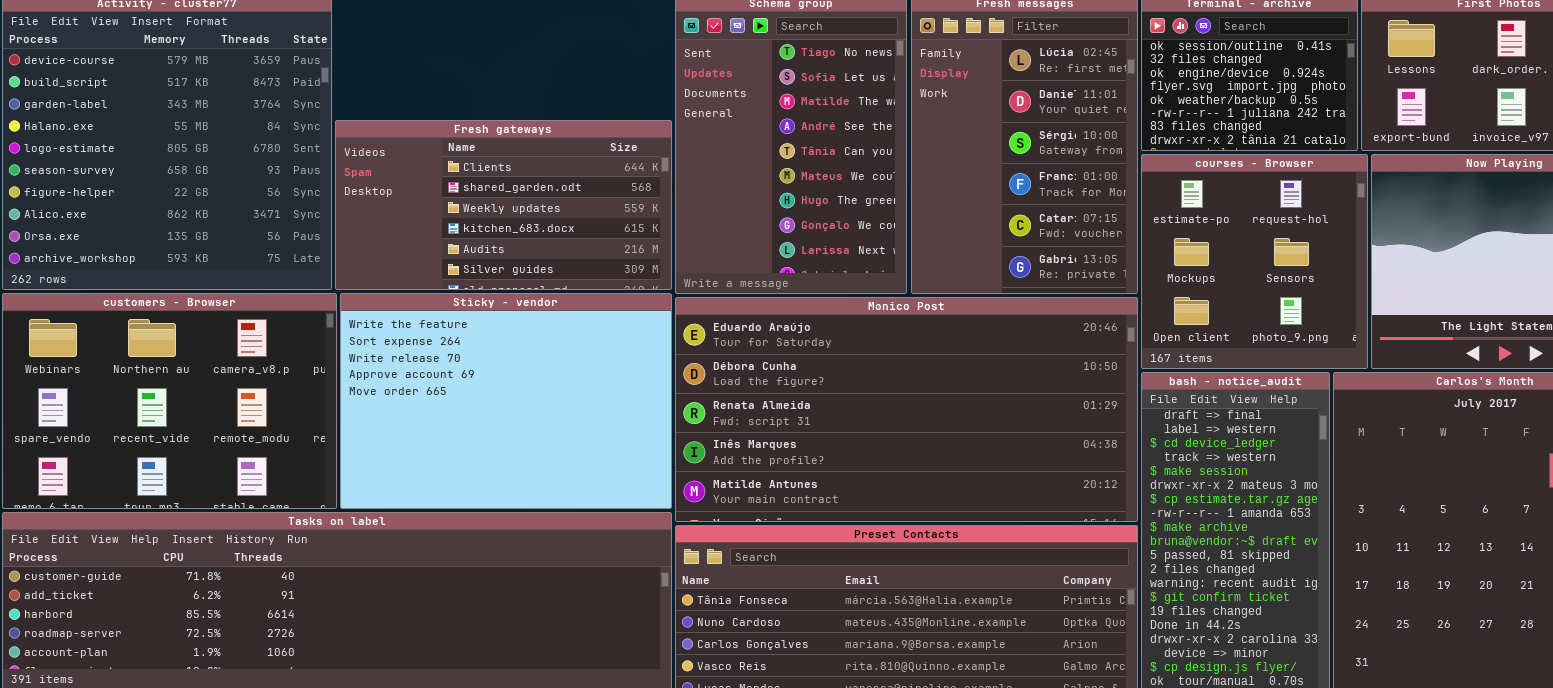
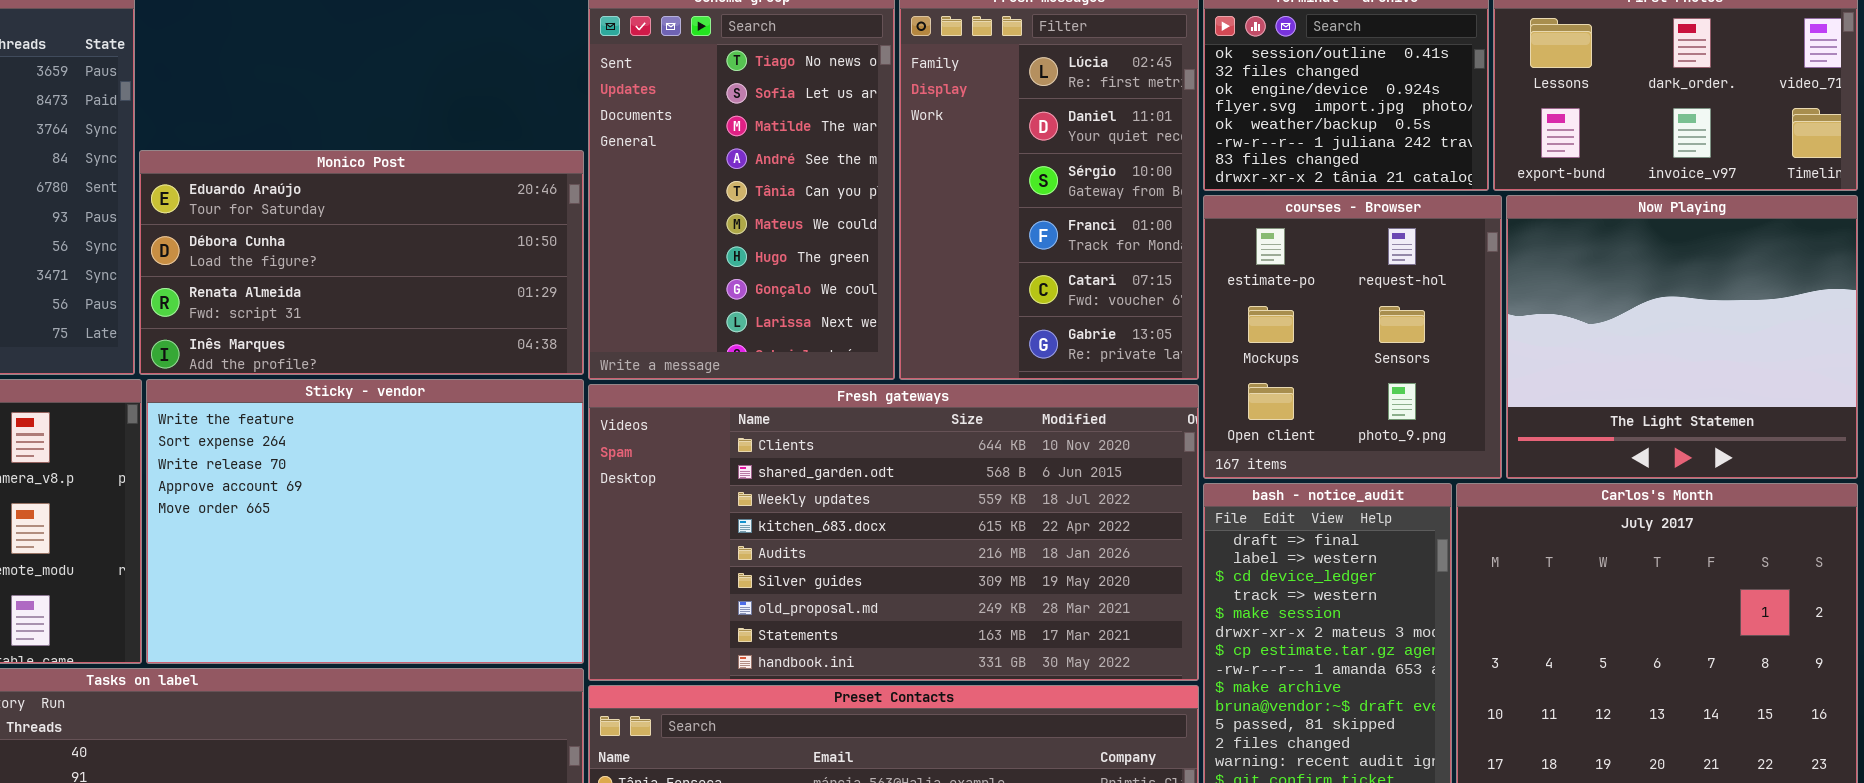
Fresh gateways: [335,120,672,290] -> [588,384,1199,681], moved, resized
Monico Post: [675,297,1138,522] -> [139,150,584,375], moved, resized

